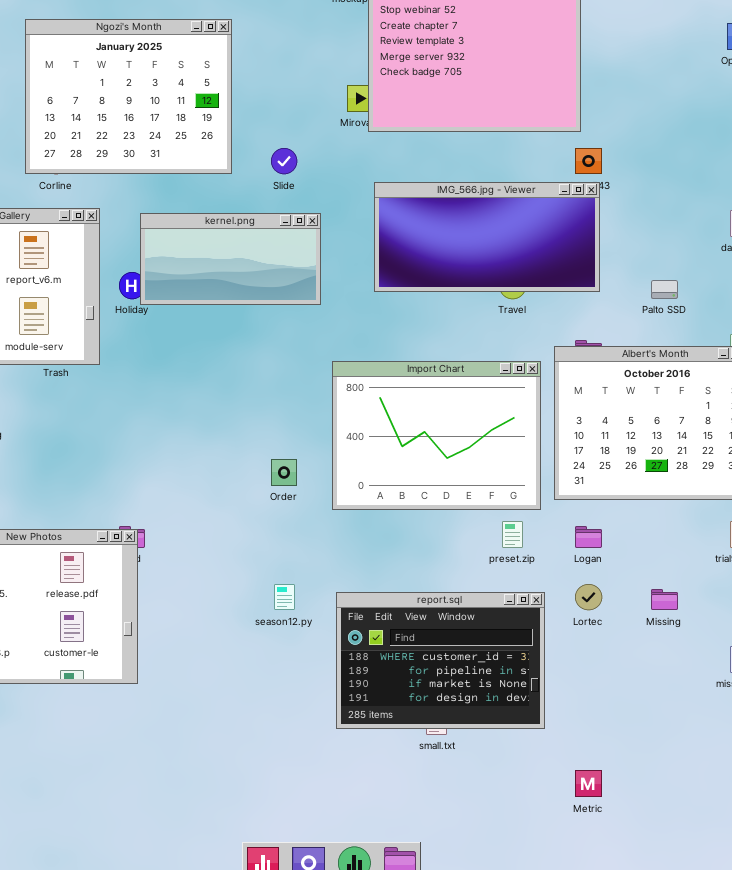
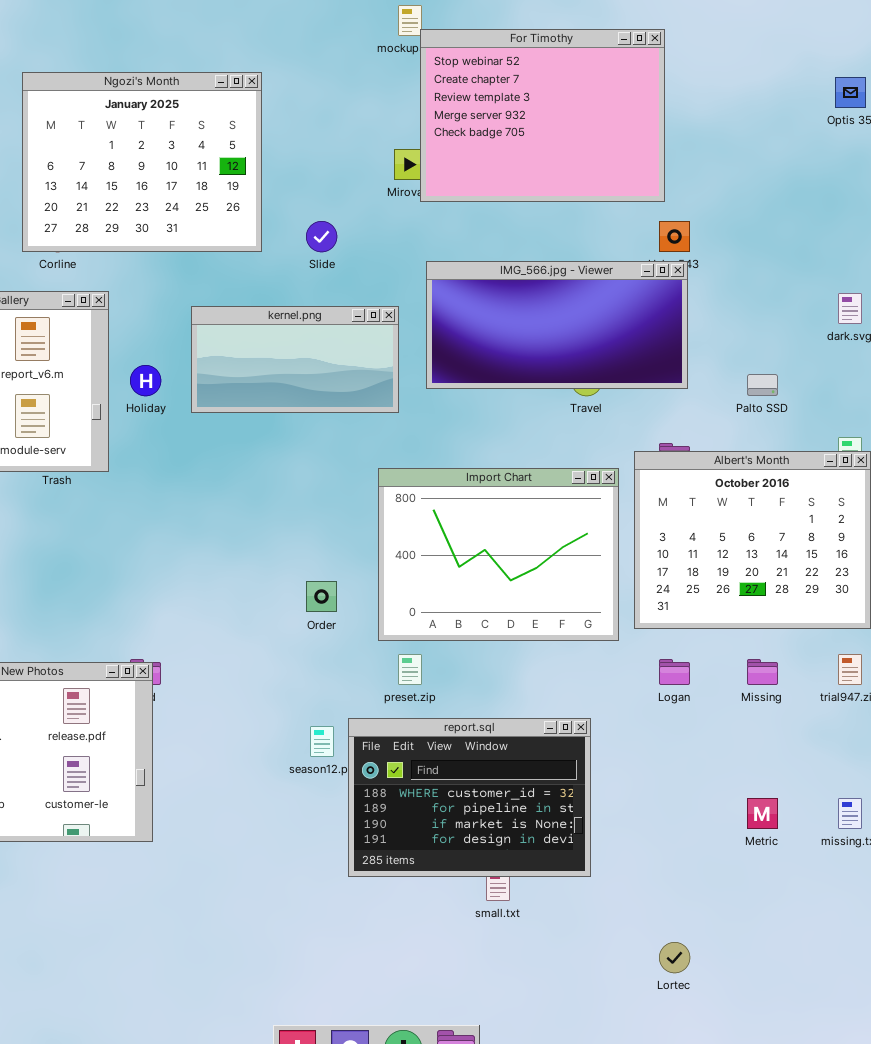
kernel.png: [140,213,321,305] -> [191,306,399,413], moved
preset.zip: [502,521,523,548] -> [398,654,422,685], moved
Lortec: [575,584,602,610] -> [659,942,690,973], moved
Missing: [651,589,678,610] -> [747,659,778,685], moved
report.sql: [336,592,545,729] -> [348,718,591,877], moved
Metric: [575,770,602,797] -> [747,798,778,829], moved

